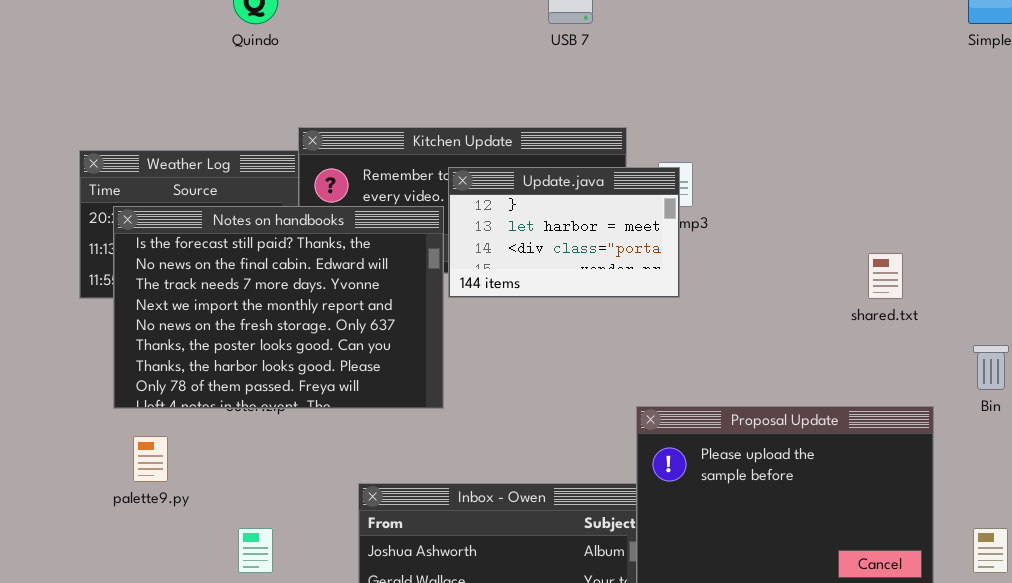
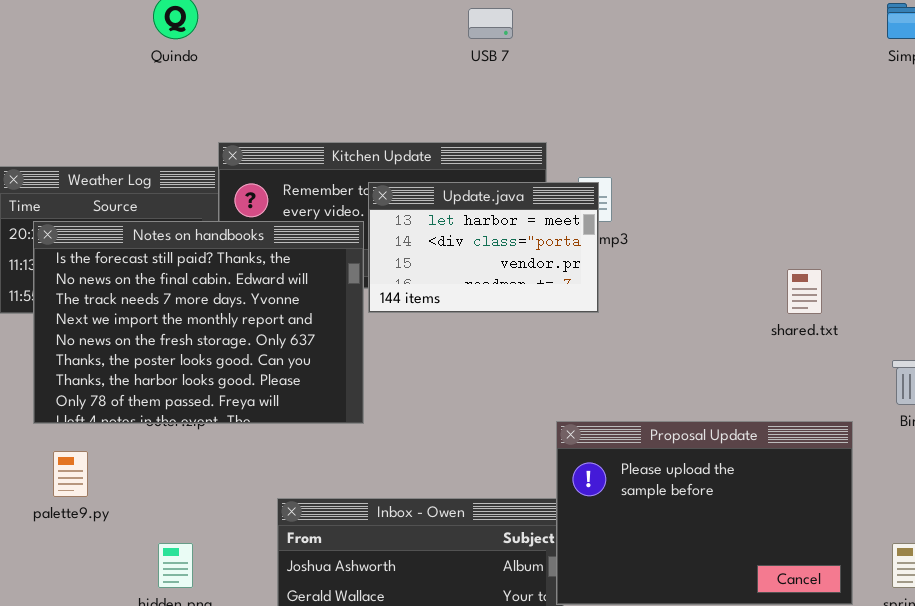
Update.java: [448,167,680,298] -> [368,182,599,313], scrolled down 1 row

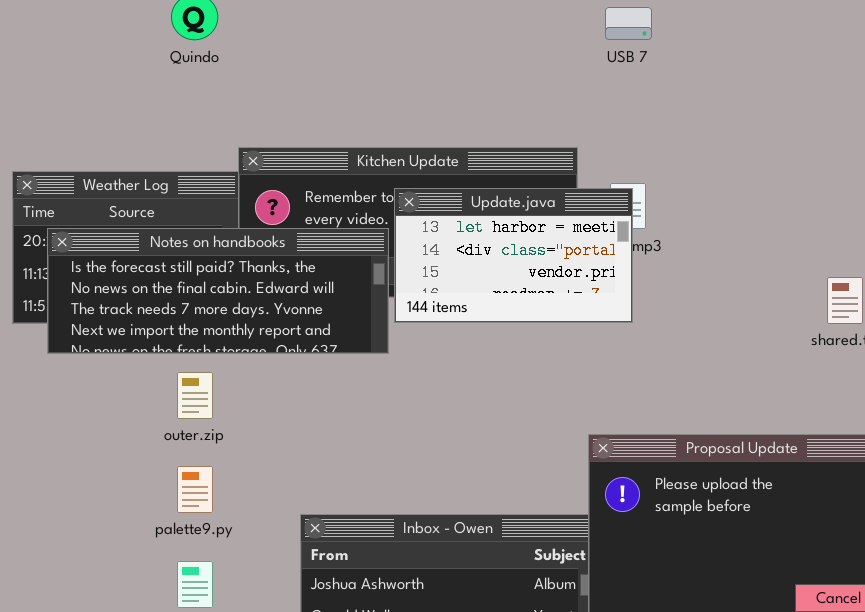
USB 7: [468,8,513,39] -> [605,7,652,40], moved
Notes on handbooks: [33,221,364,424] -> [47,228,389,354], resized
palette9.py: [53,451,88,497] -> [177,466,213,513], moved

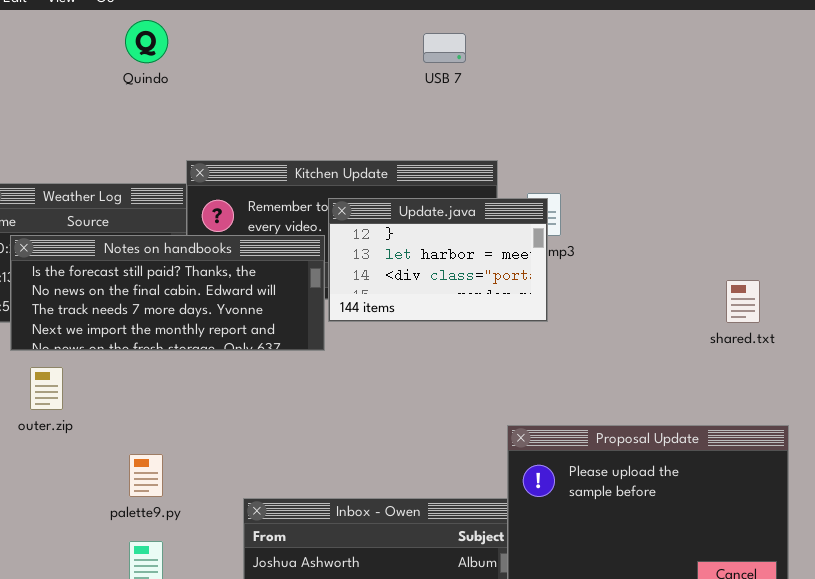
USB 7: [605,7,652,40] -> [423,33,466,63], moved
Update.java: [394,188,633,323] -> [328,198,548,322], scrolled up 1 row
outer.zip: [177,372,213,419] -> [30,367,63,410], moved

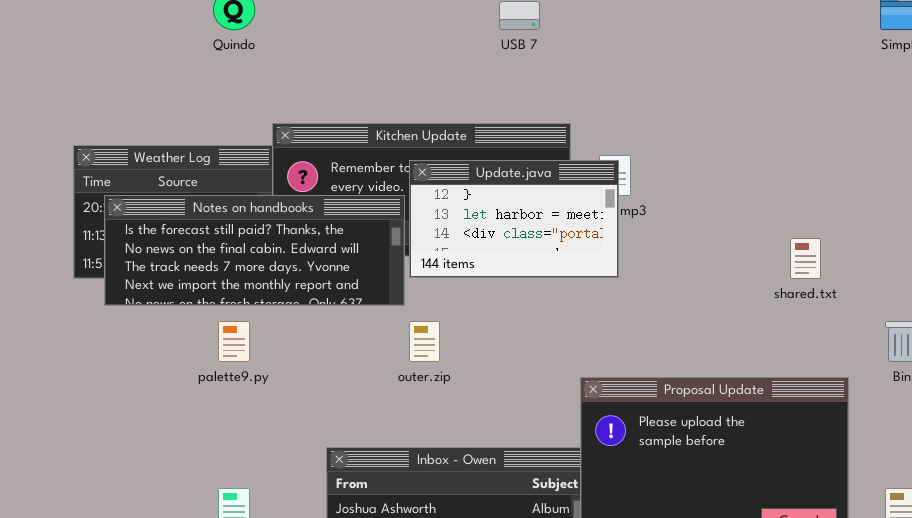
outer.zip: [30,367,63,410] -> [409,321,440,362], moved
palette9.py: [129,454,163,497] -> [218,321,250,362], moved

